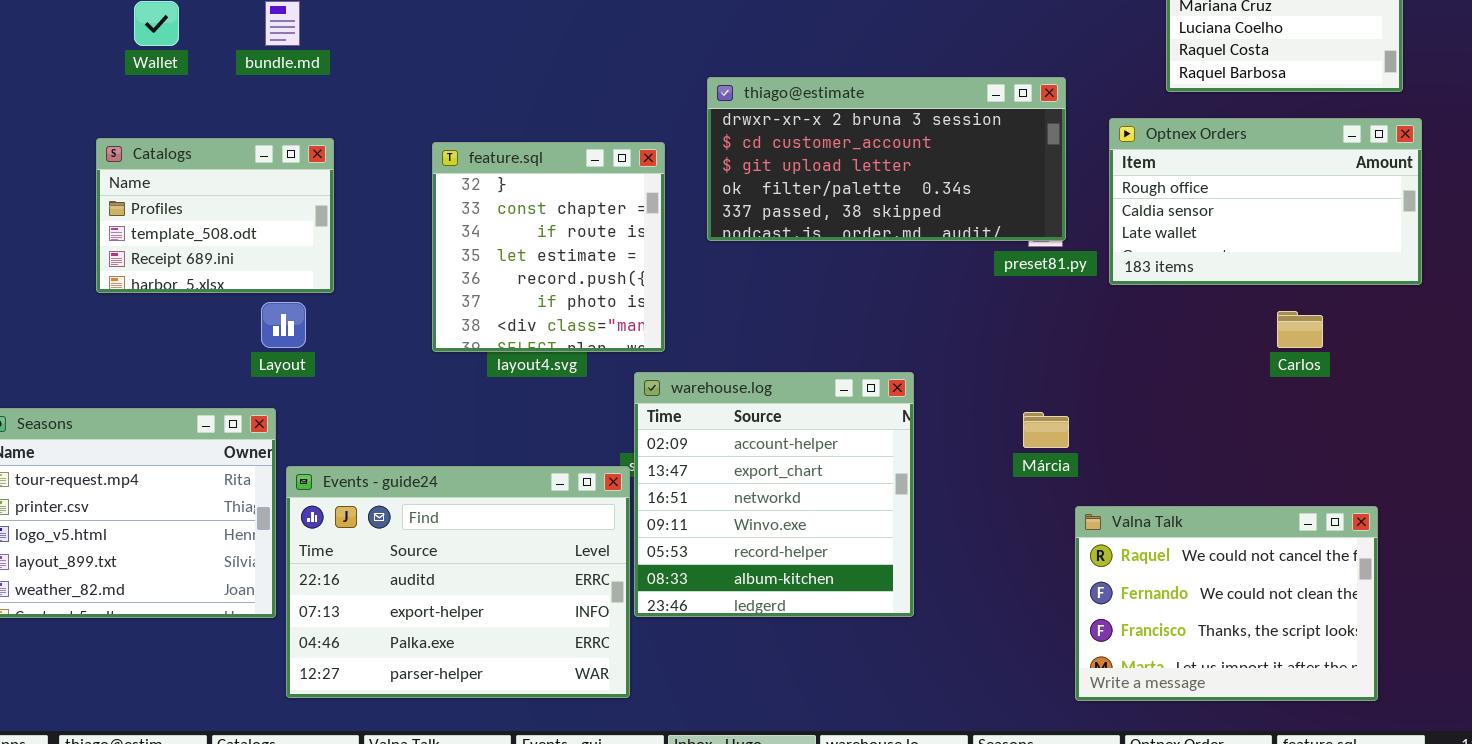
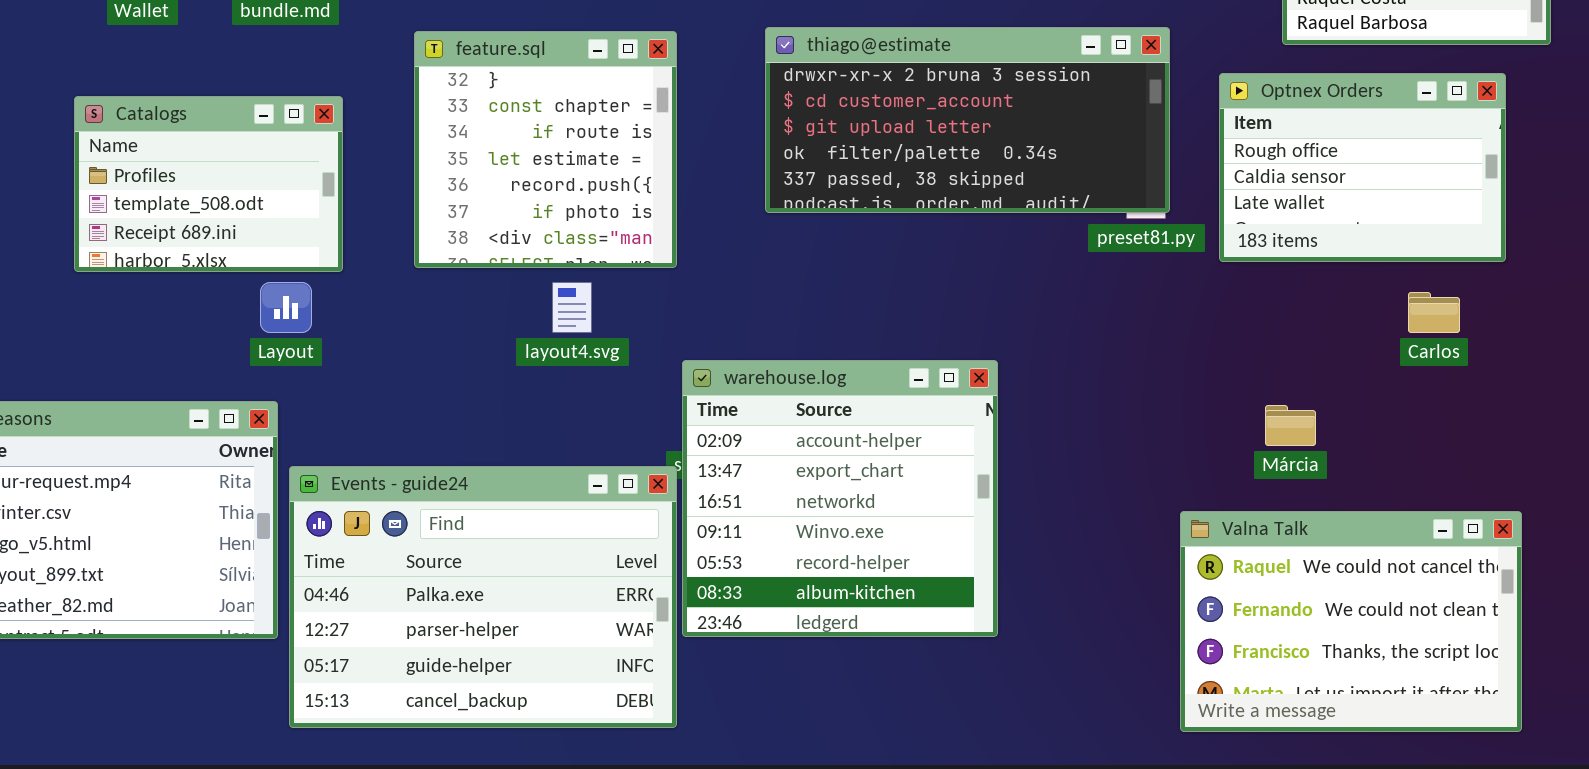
Optnex Orders: [1109,118,1422,285] -> [1219,73,1506,262], resized
feature.sql: [432,142,665,352] -> [414,31,677,268], moved
Márcia: [1023,412,1069,448] -> [1265,405,1316,446], moved
Events - guide24: [286,466,630,698] -> [289,466,677,728], scrolled down 2 rows

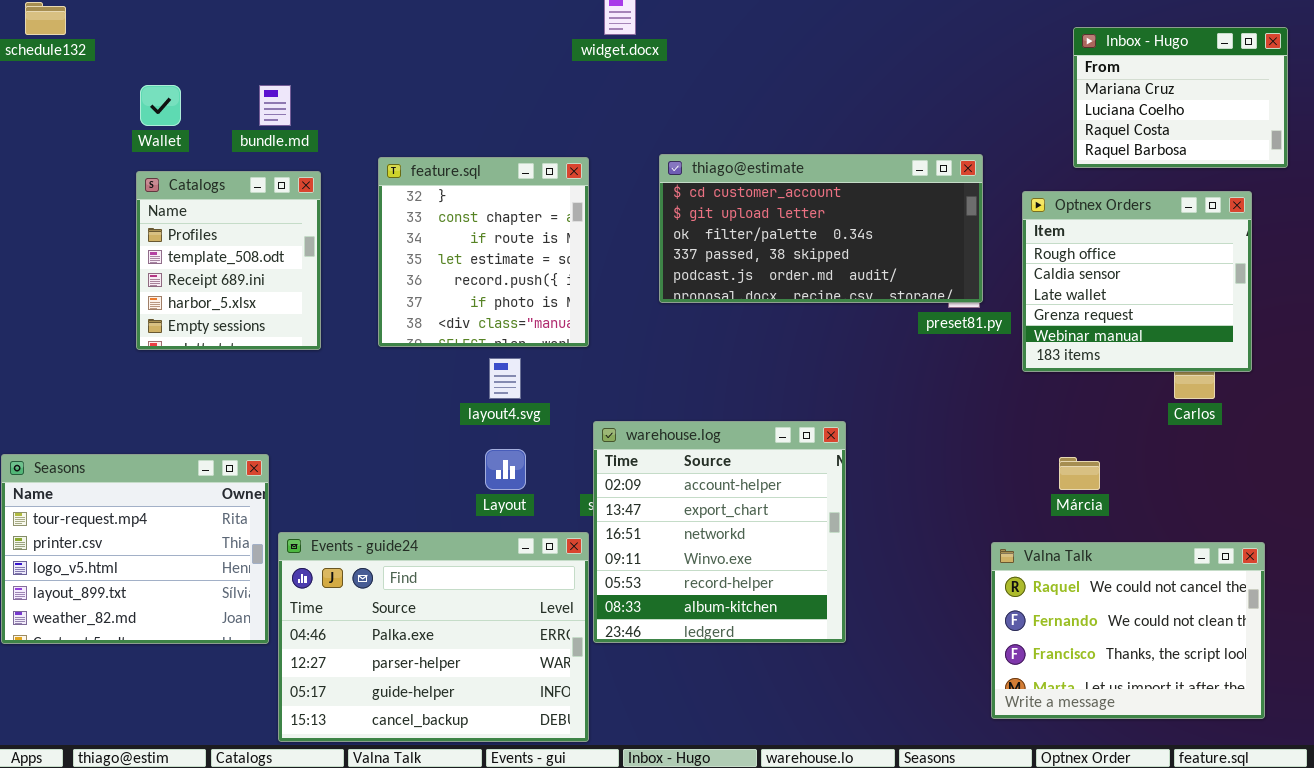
thiago@estimate: [765,27,1170,213] -> [659,154,983,303], scrolled down 1 row
Optnex Orders: [1219,73,1506,262] -> [1022,191,1252,372], resized
Catalogs: [74,96,343,272] -> [136,171,321,350], resized
Layout: [260,282,312,333] -> [485,449,526,490], moved
Events - guide24: [289,466,677,728] -> [278,532,589,742], moved

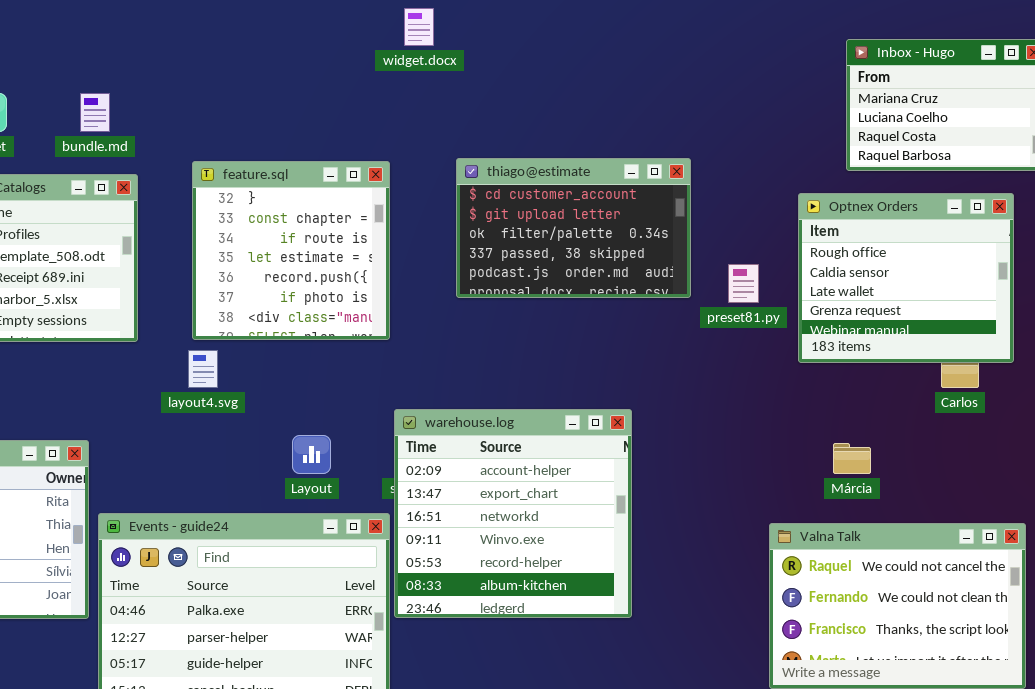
thiago@estimate: [659,154,983,303] -> [456,158,691,298], resized
layout4.svg: [489,358,521,399] -> [188,350,218,388], moved

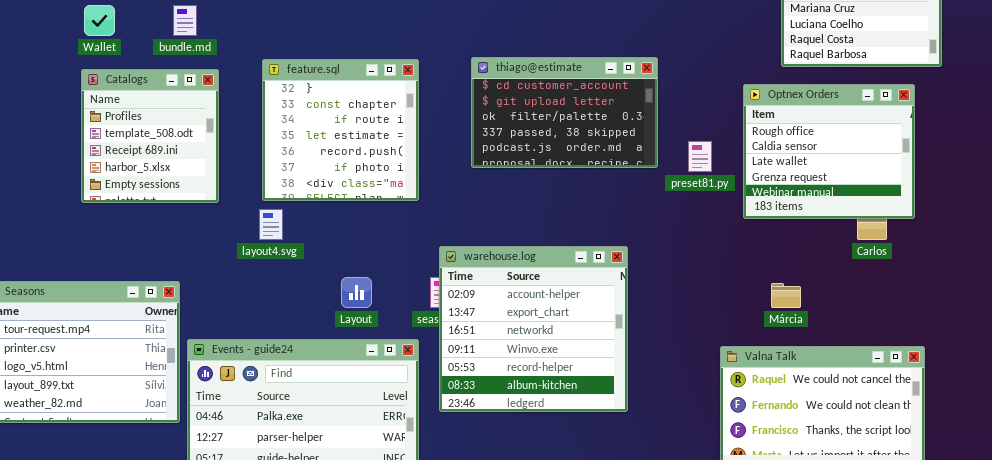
warehouse.log: [394,409,632,618] -> [439,246,628,412], moved

